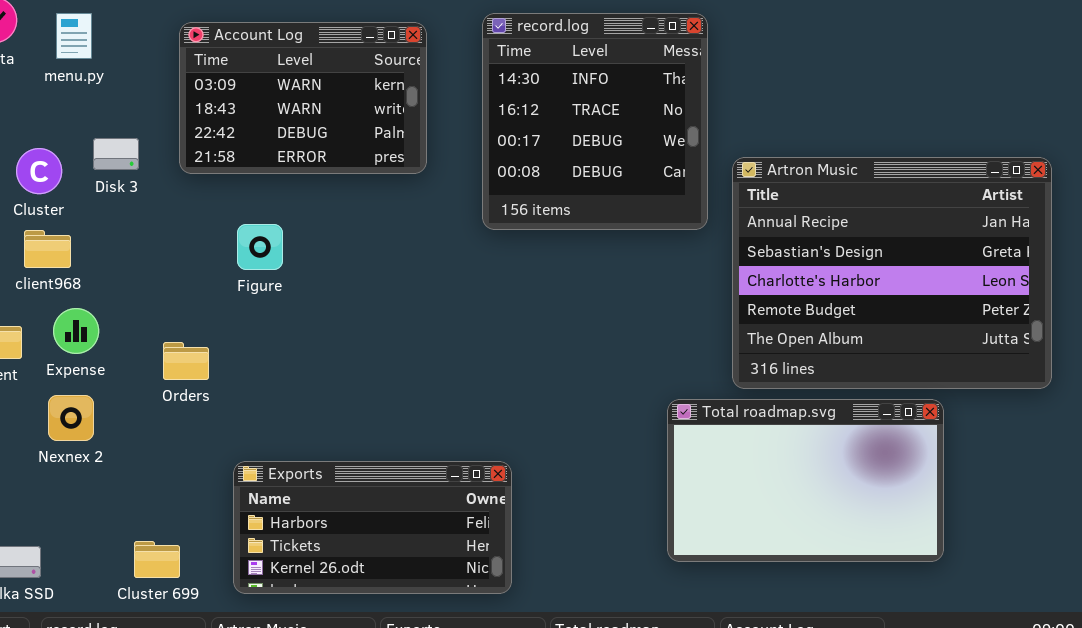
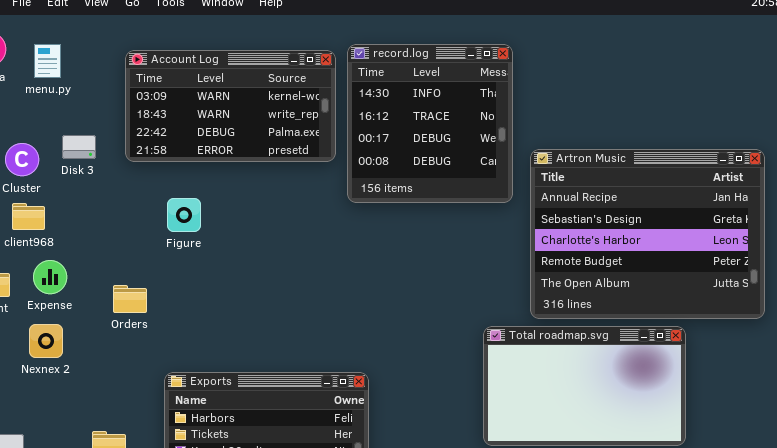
Account Log: [179,22,427,174] -> [125,50,336,162], resized

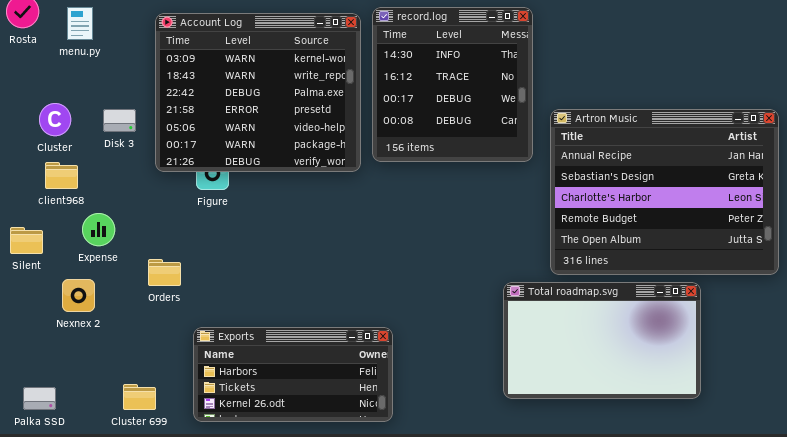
Account Log: [125,50,336,162] -> [155,13,361,172], resized
Disk 3: [62,135,96,159] -> [103,109,136,132], moved
Expense: [33,260,67,294] -> [82,213,115,246], moved
Orders: [113,285,147,313] -> [148,259,181,286], moved

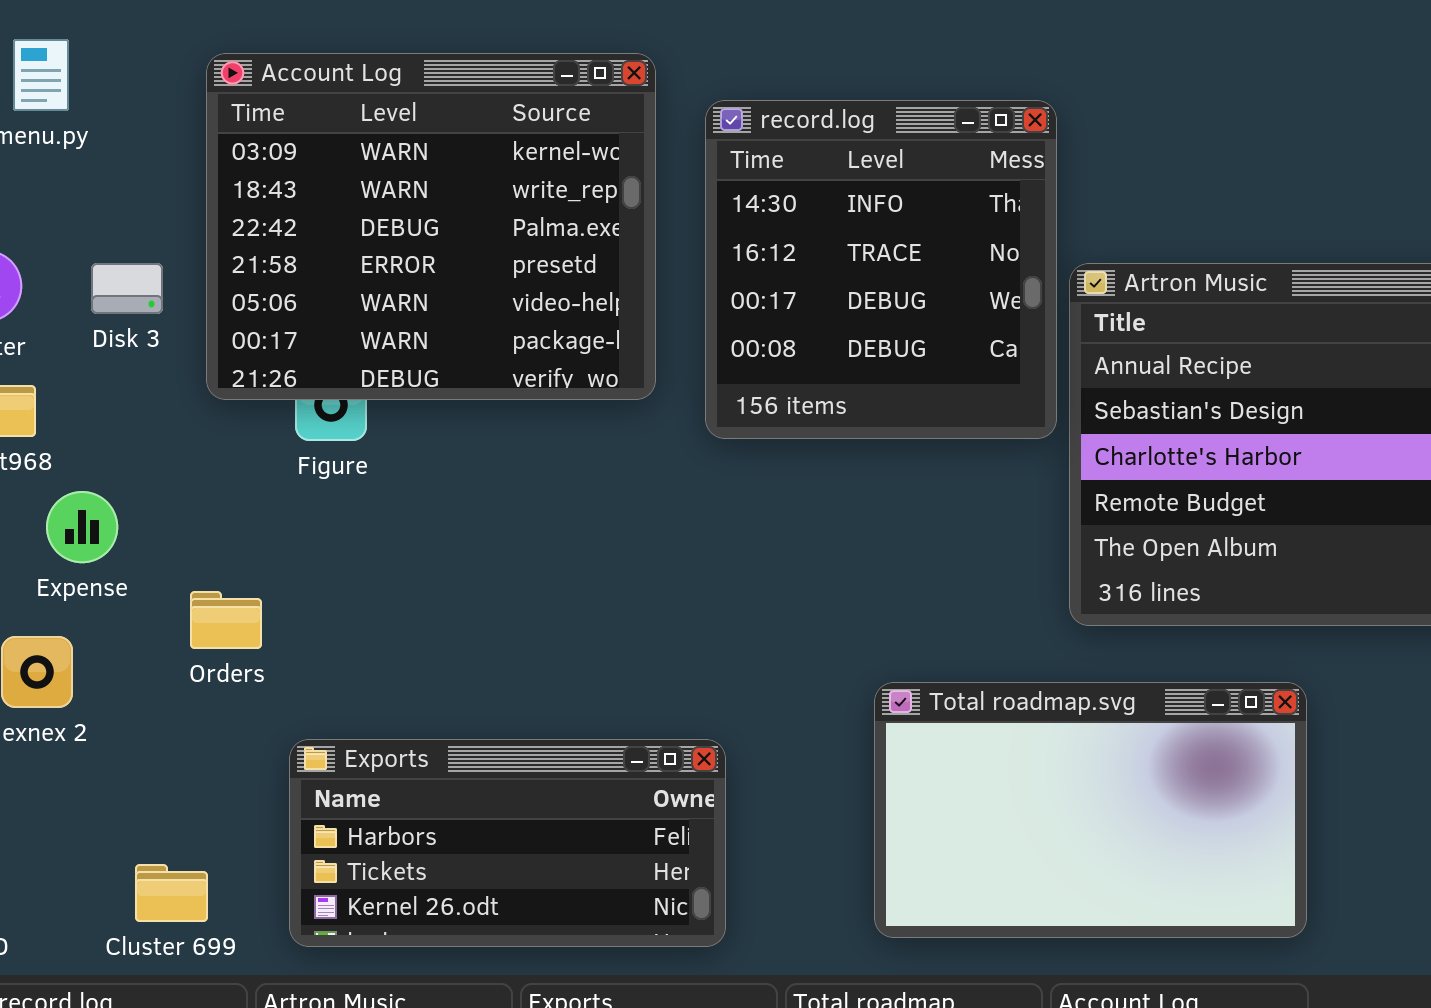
record.log: [372,7,533,162] -> [705,100,1057,439], moved
Total roadmap.svg: [503,282,701,399] -> [874,682,1307,938], moved

